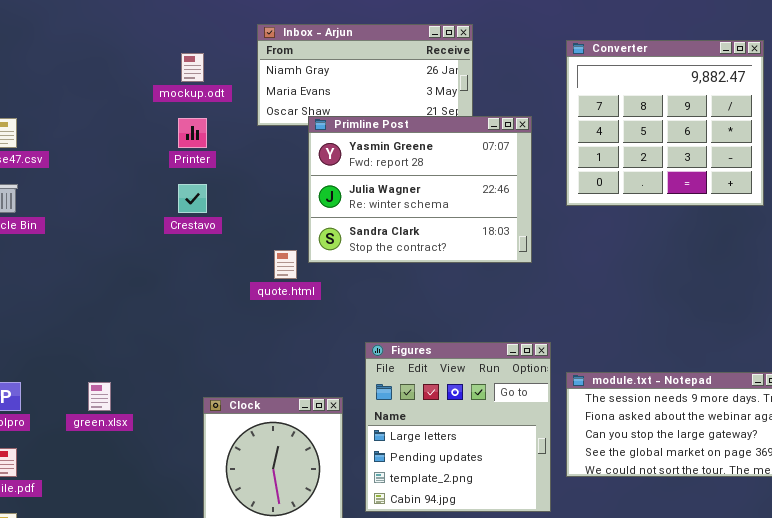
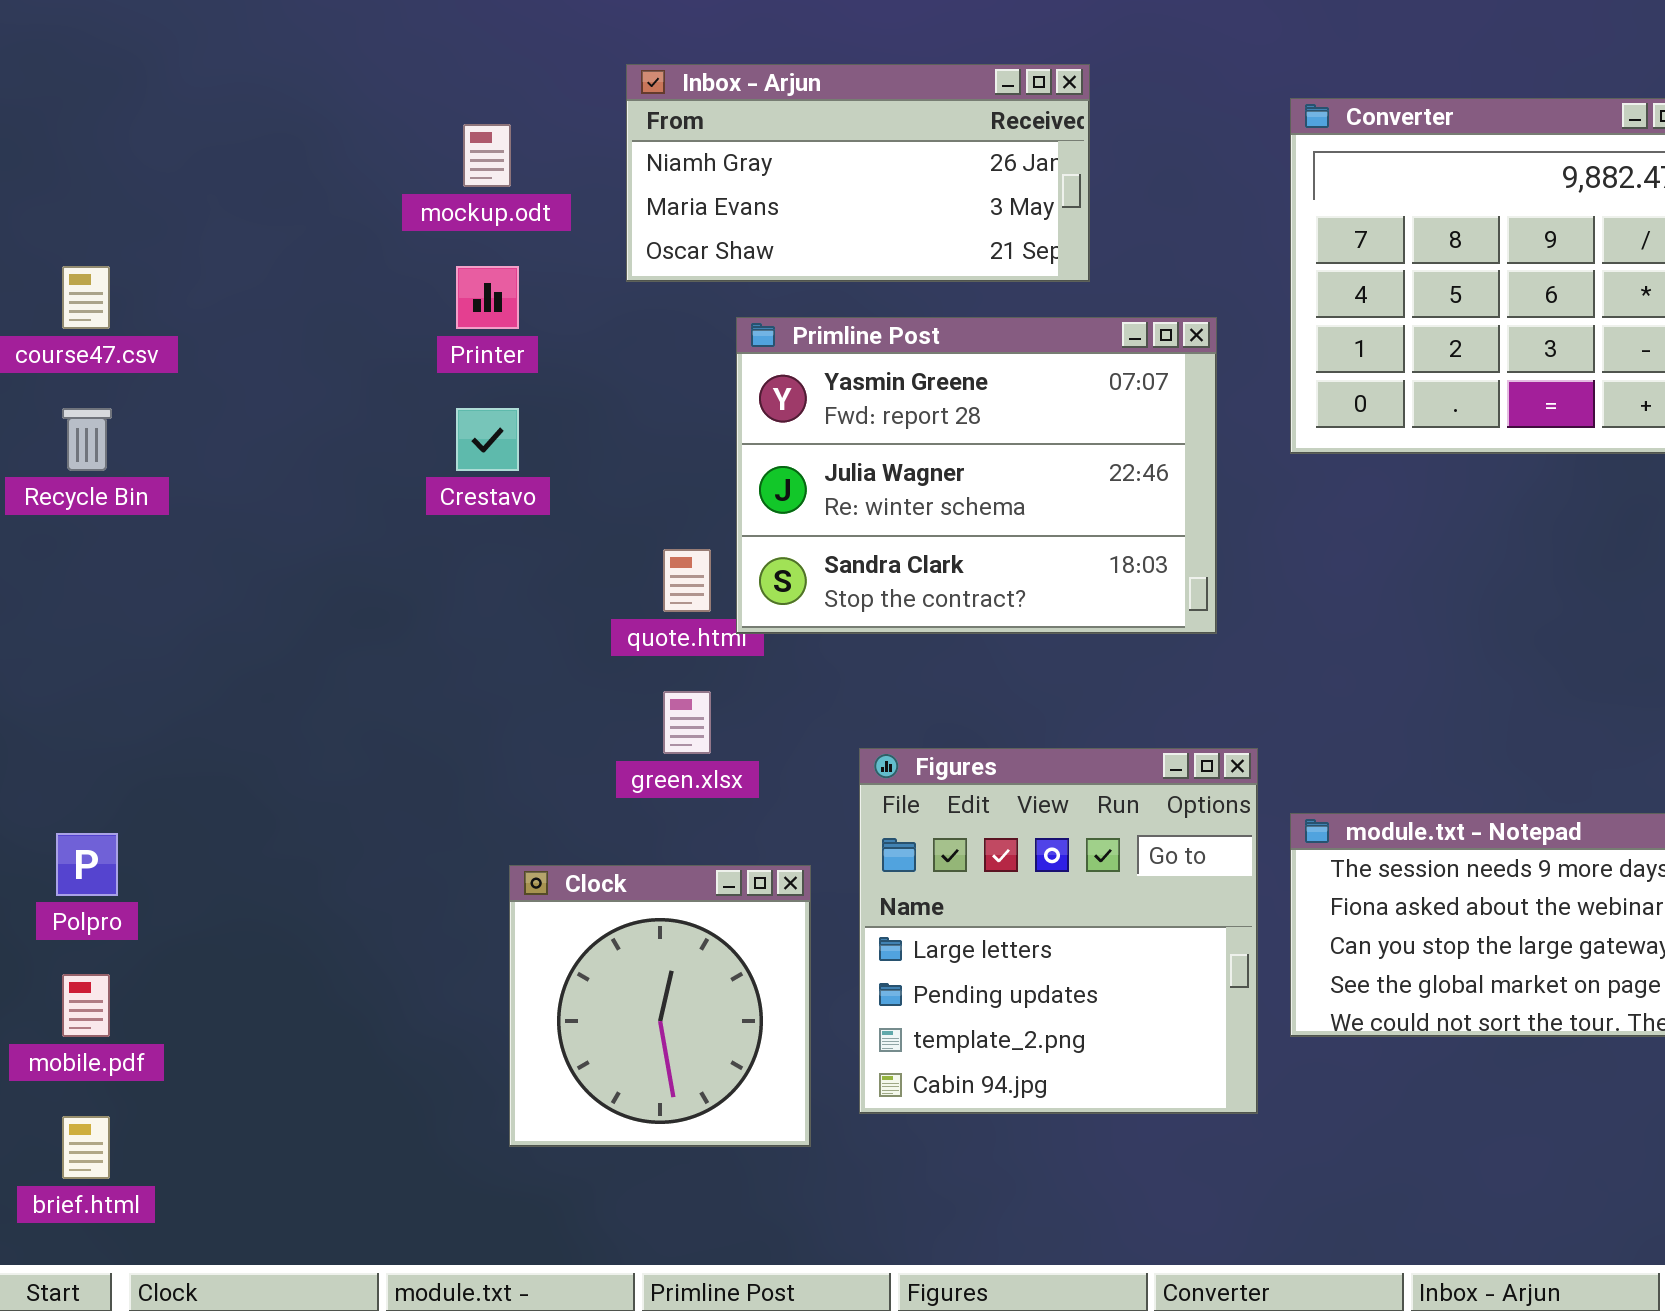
Primline Post: [308,116,532,263] -> [736,317,1217,634], moved
green.xlsx: [88,382,111,411] -> [663,691,711,754], moved

